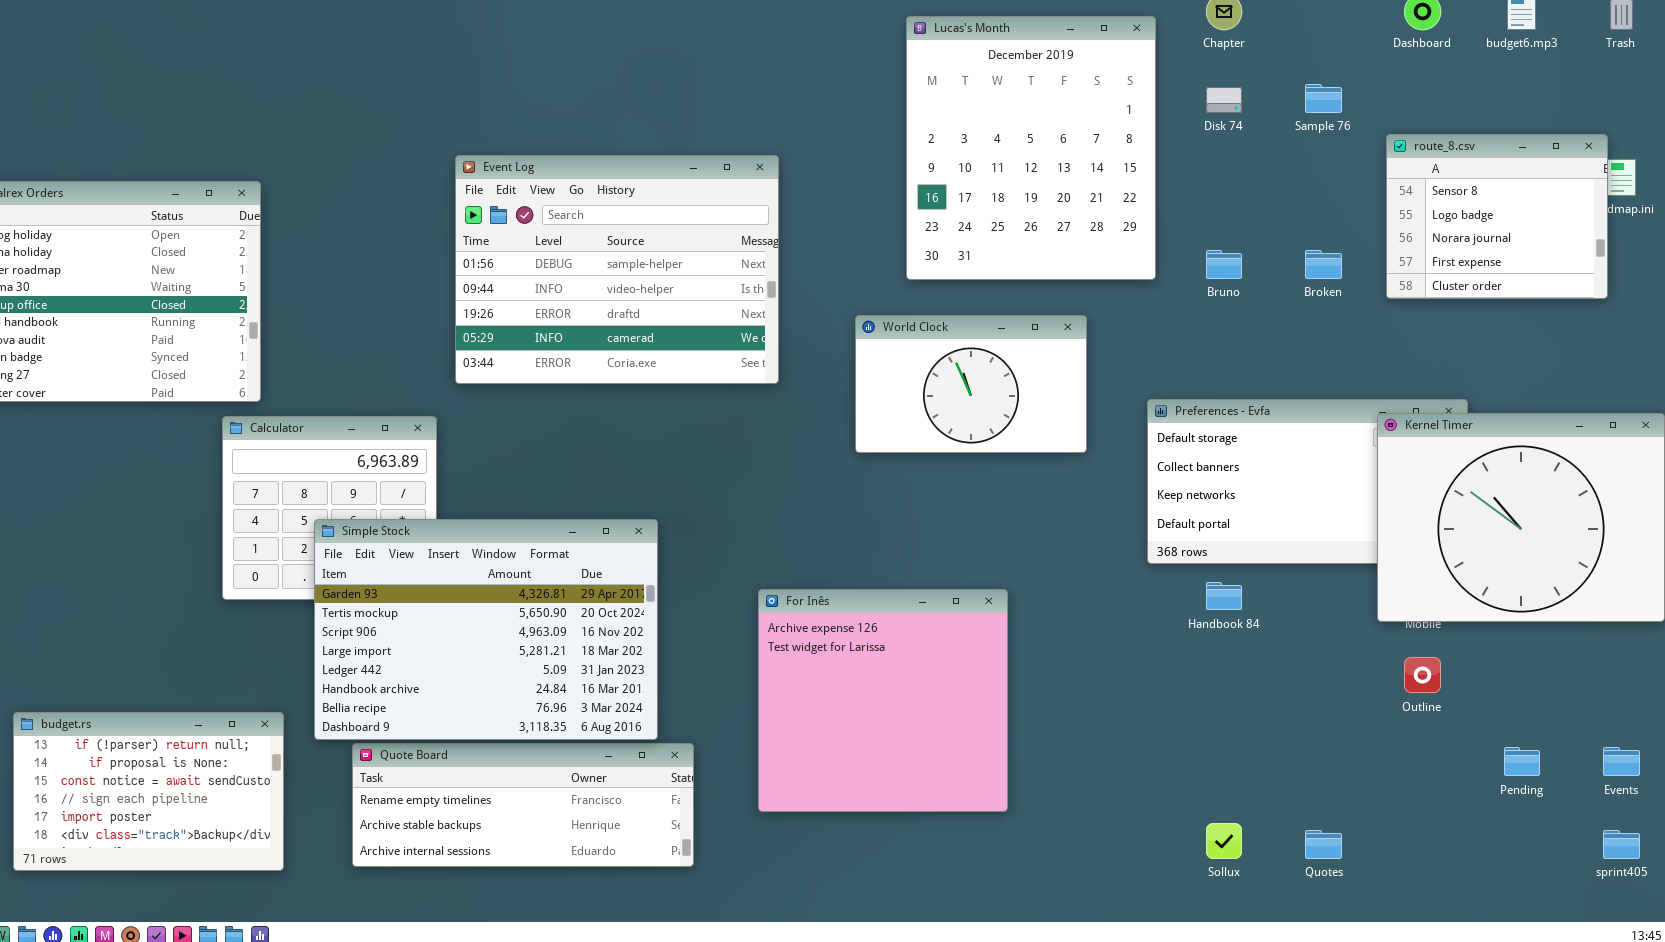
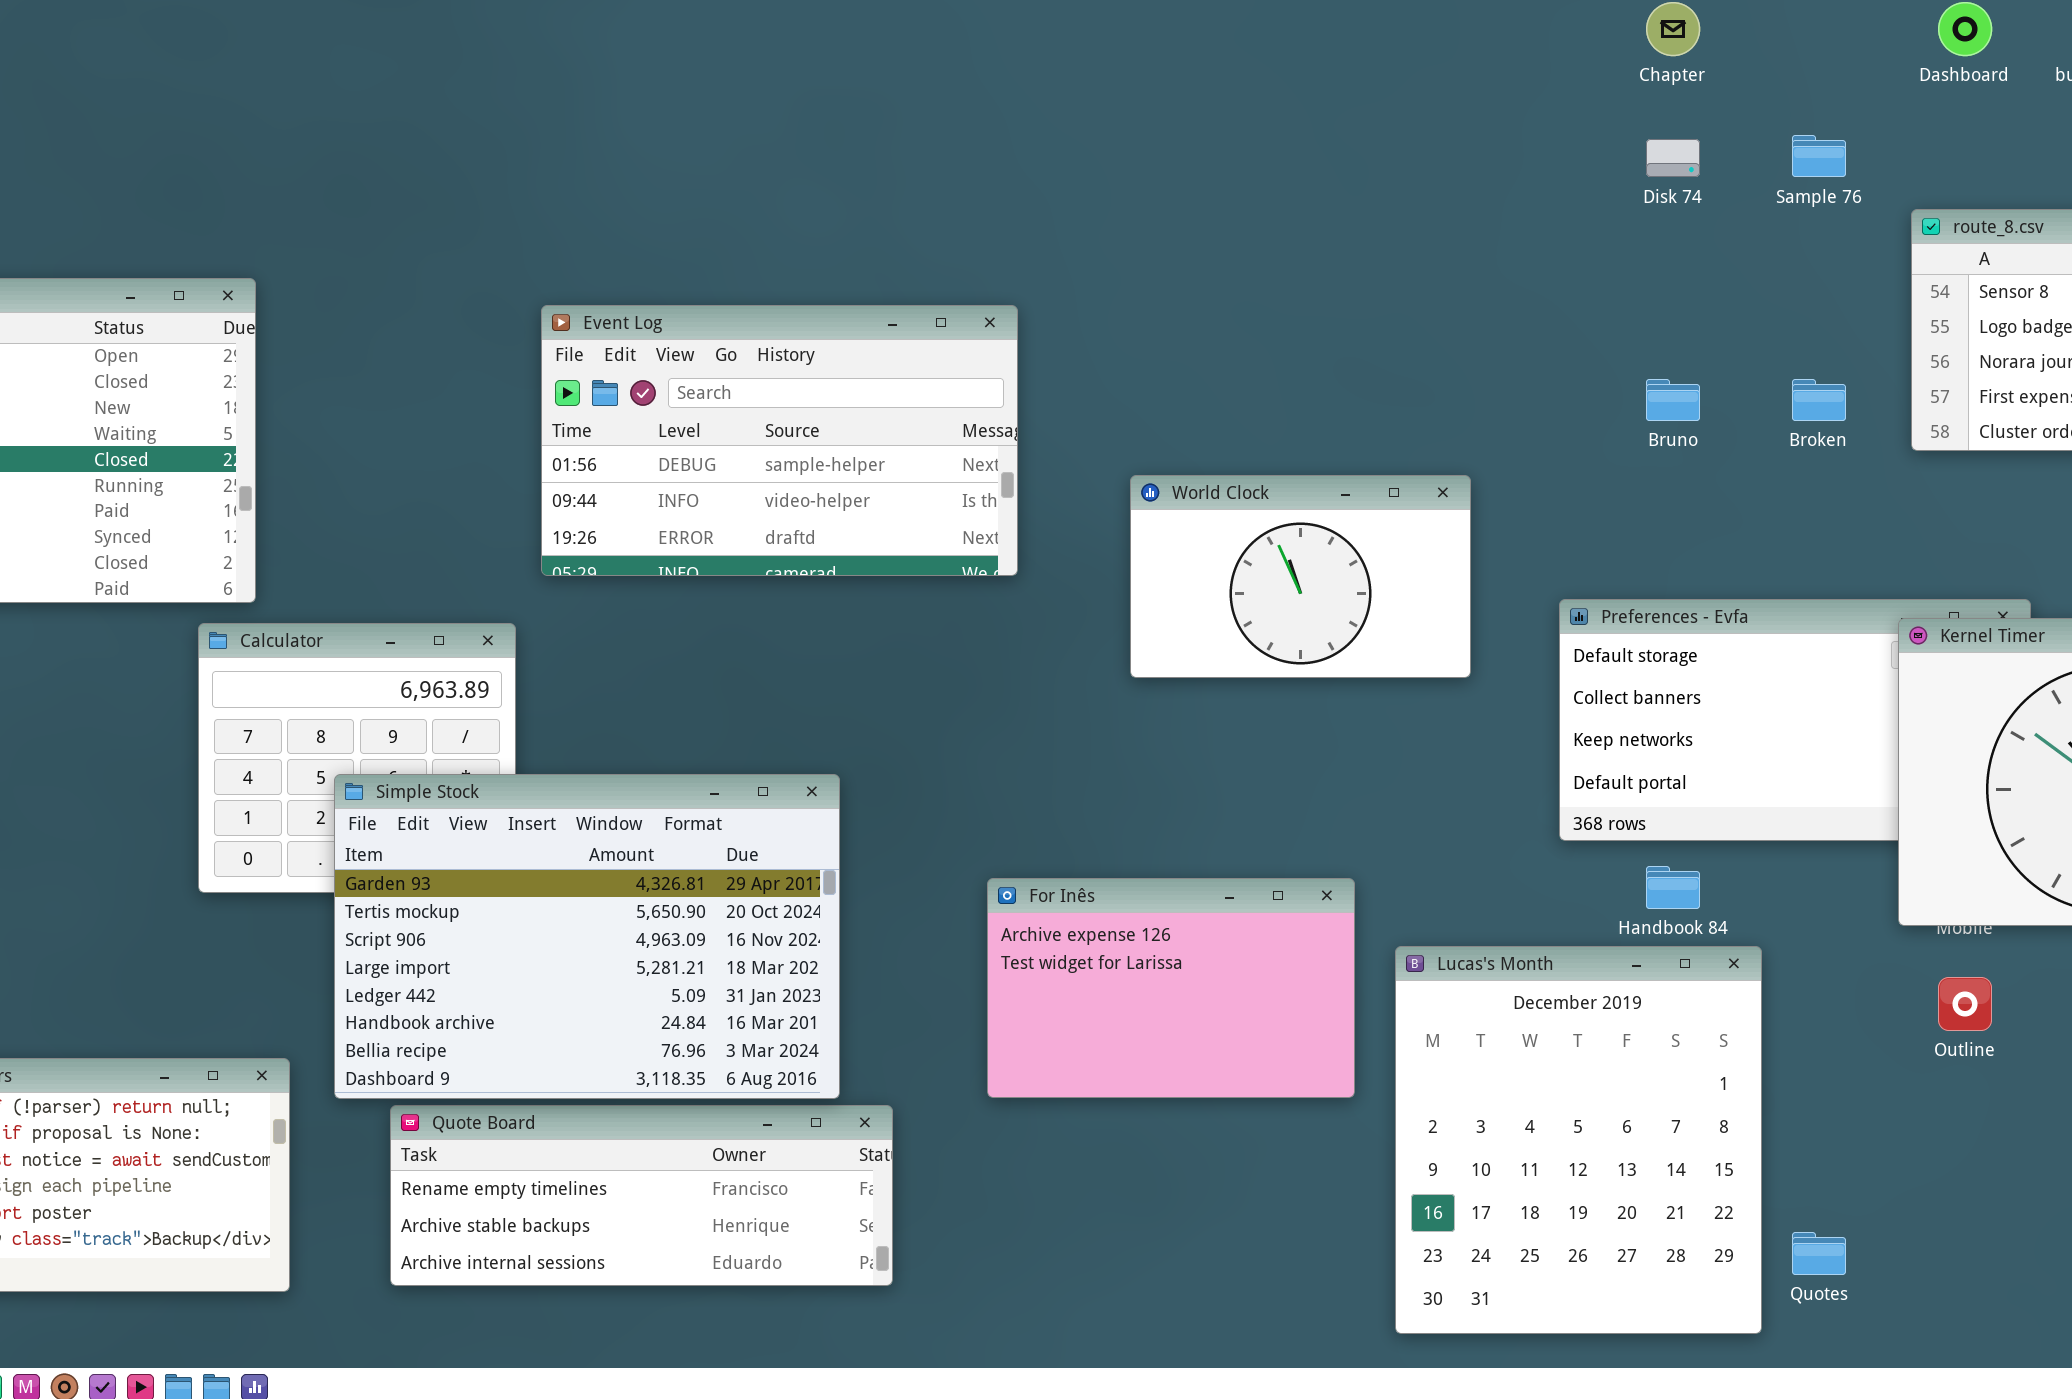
Lucas's Month: [906,16,1156,280] -> [1395,946,1762,1334], moved
Event Log: [455,155,779,384] -> [541,305,1018,576], resized
For Inês: [758,589,1008,812] -> [987,878,1355,1098], resized

